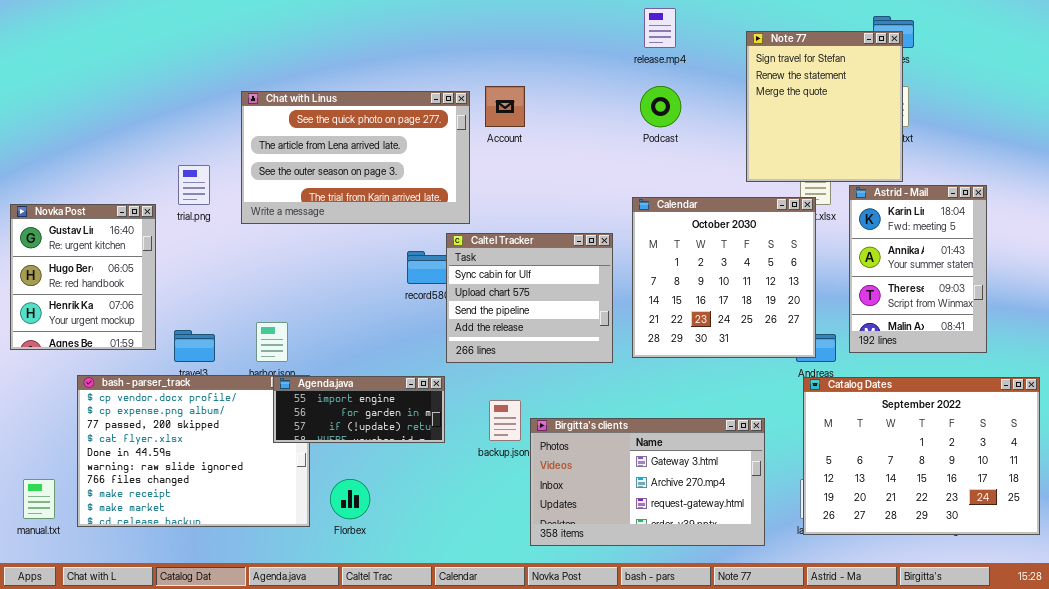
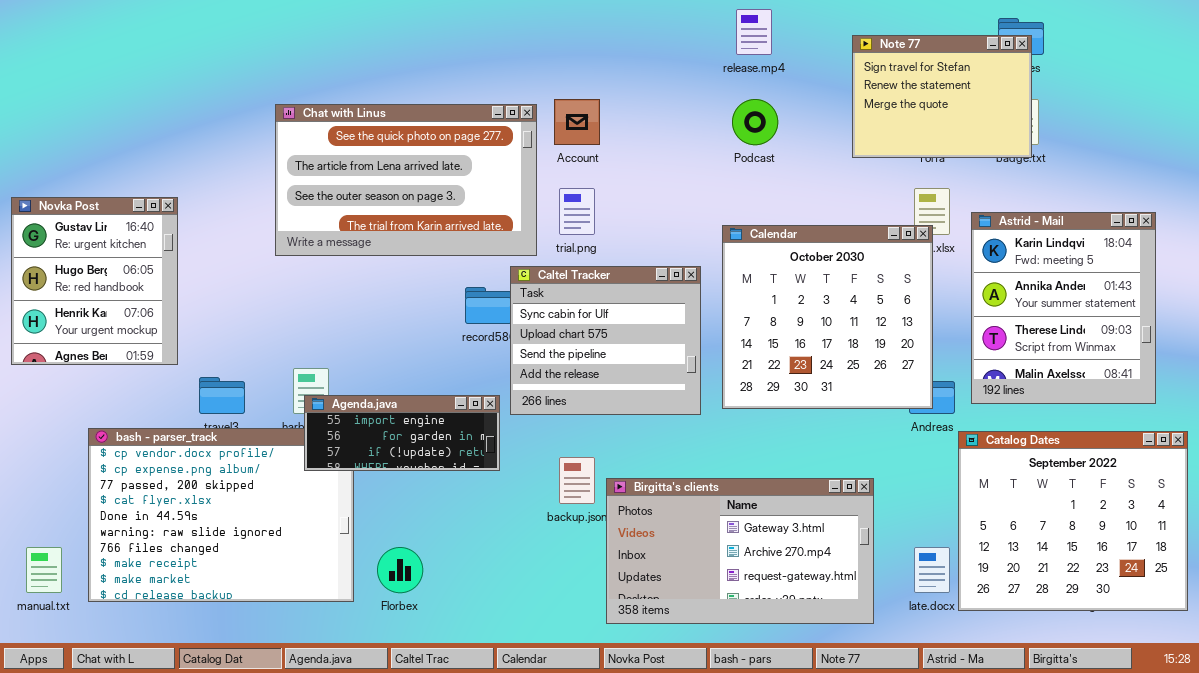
Note 77: [746,31,903,182] -> [852,35,1032,158], resized
trial.png: [178,165,210,205] -> [559,188,595,235], moved
Astrid - Mail: [849,185,987,353] -> [971,212,1156,404], resized
Novka Post: [10,204,156,350] -> [11,197,178,365], moved
Agenda.java: [273,376,445,443] -> [304,395,500,471], moved
Catalog Dates: [803,377,1040,535] -> [958,431,1188,611], resized

